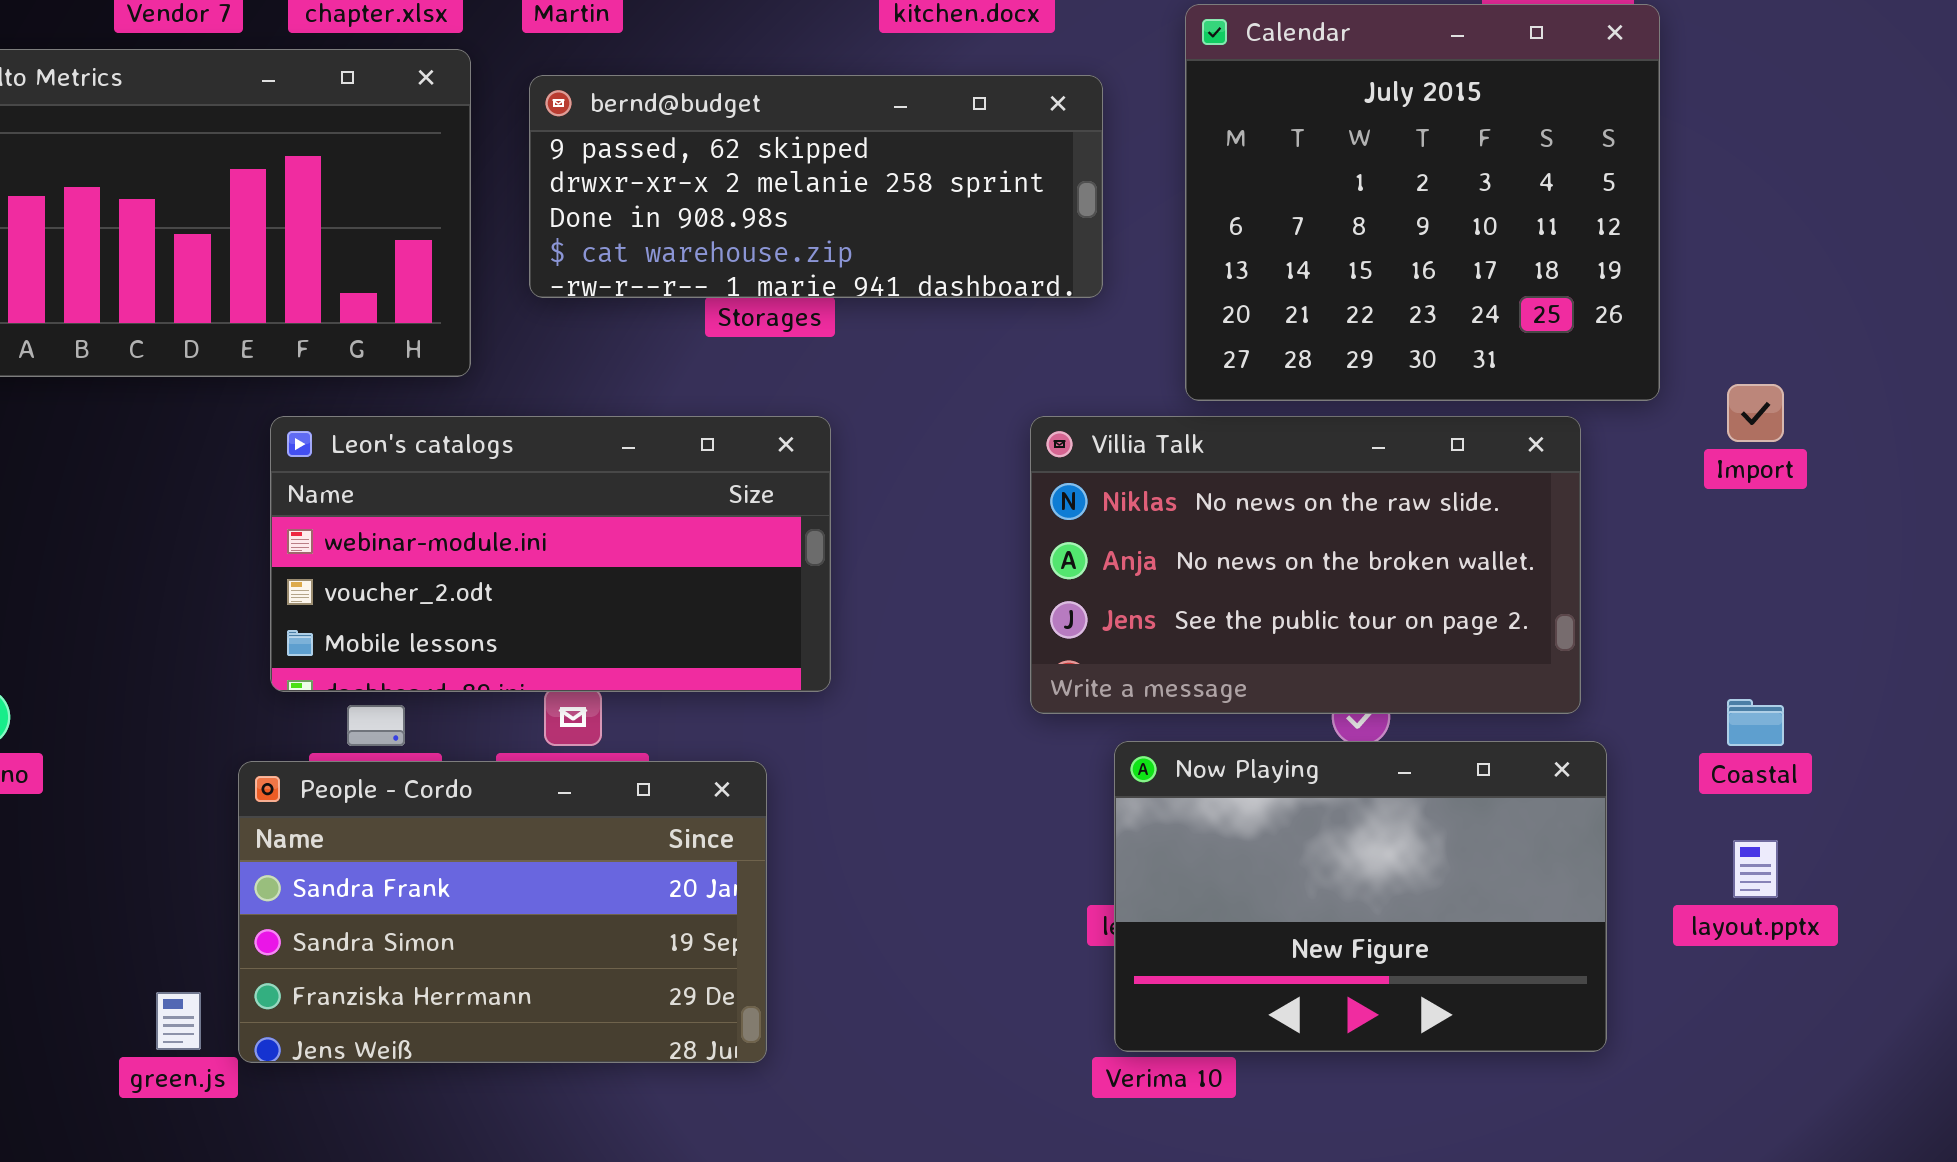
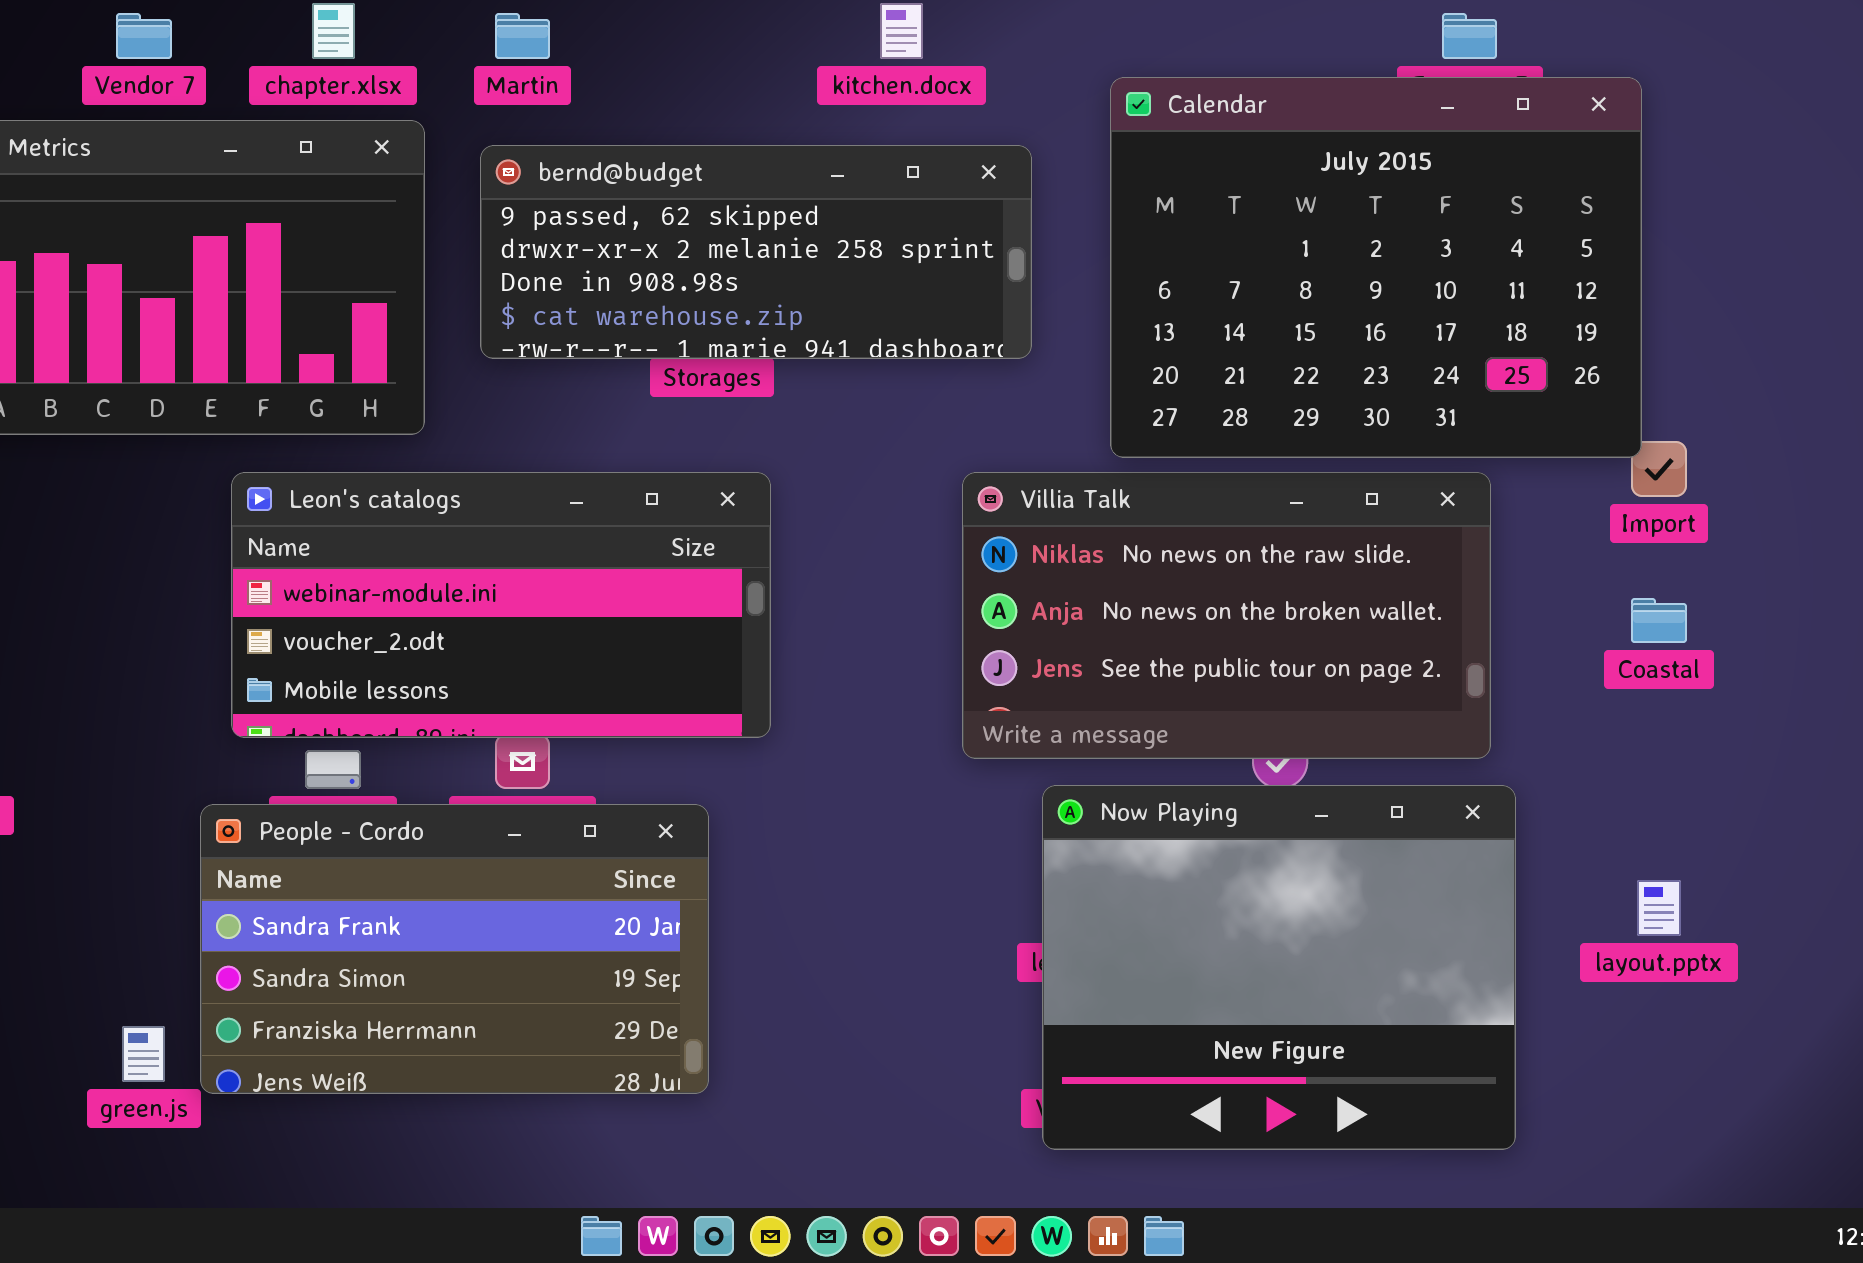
Calendar: [1185,4,1660,401] -> [1110,77,1642,458], resized
Coastal: [1727,699,1784,746] -> [1631,598,1687,643], moved
Now Playing: [1114,741,1607,1052] -> [1042,785,1516,1150], resized

